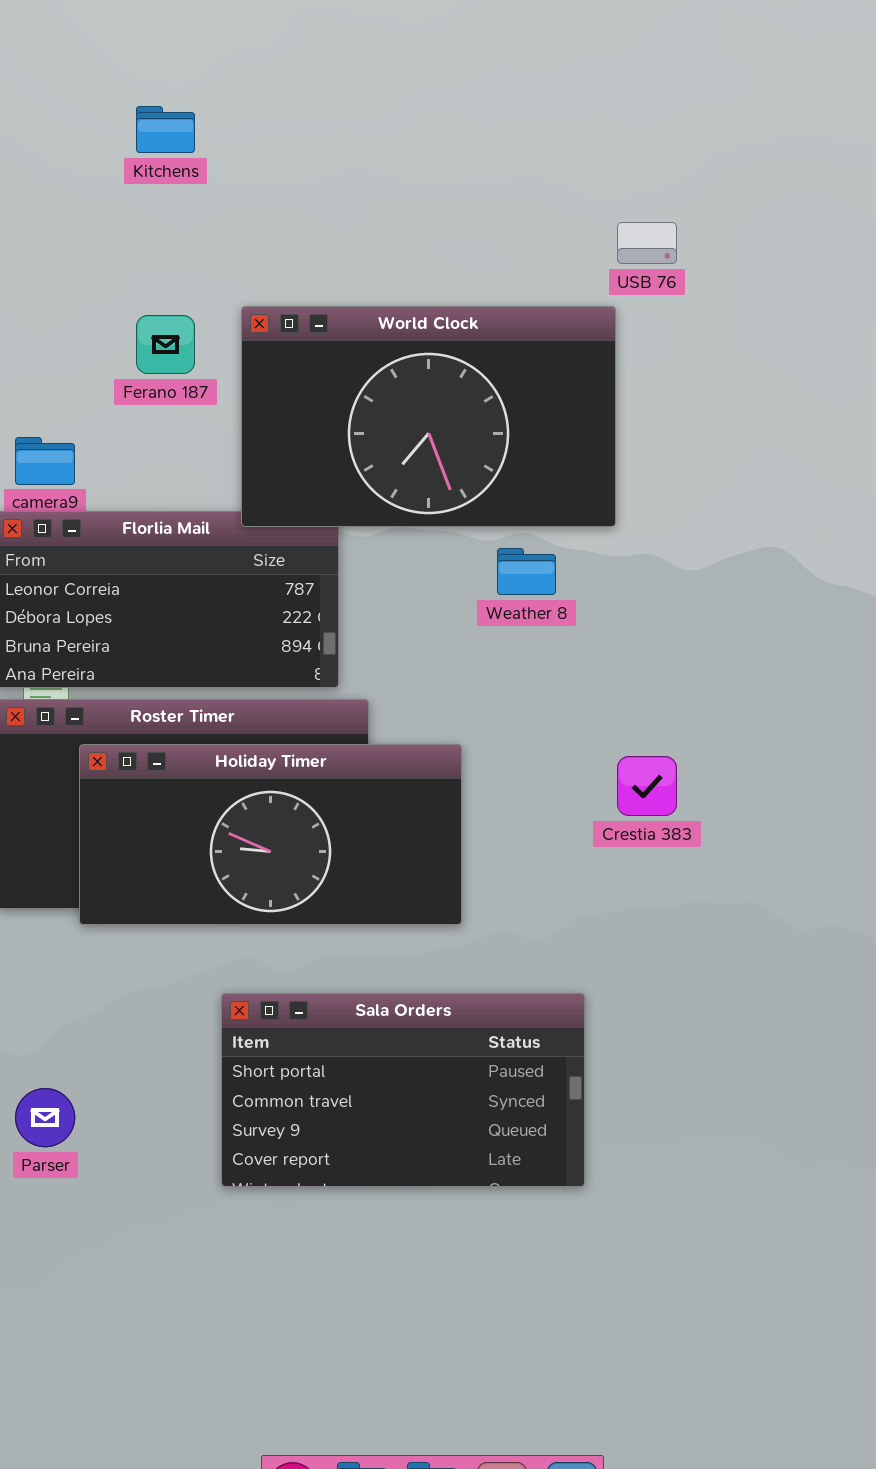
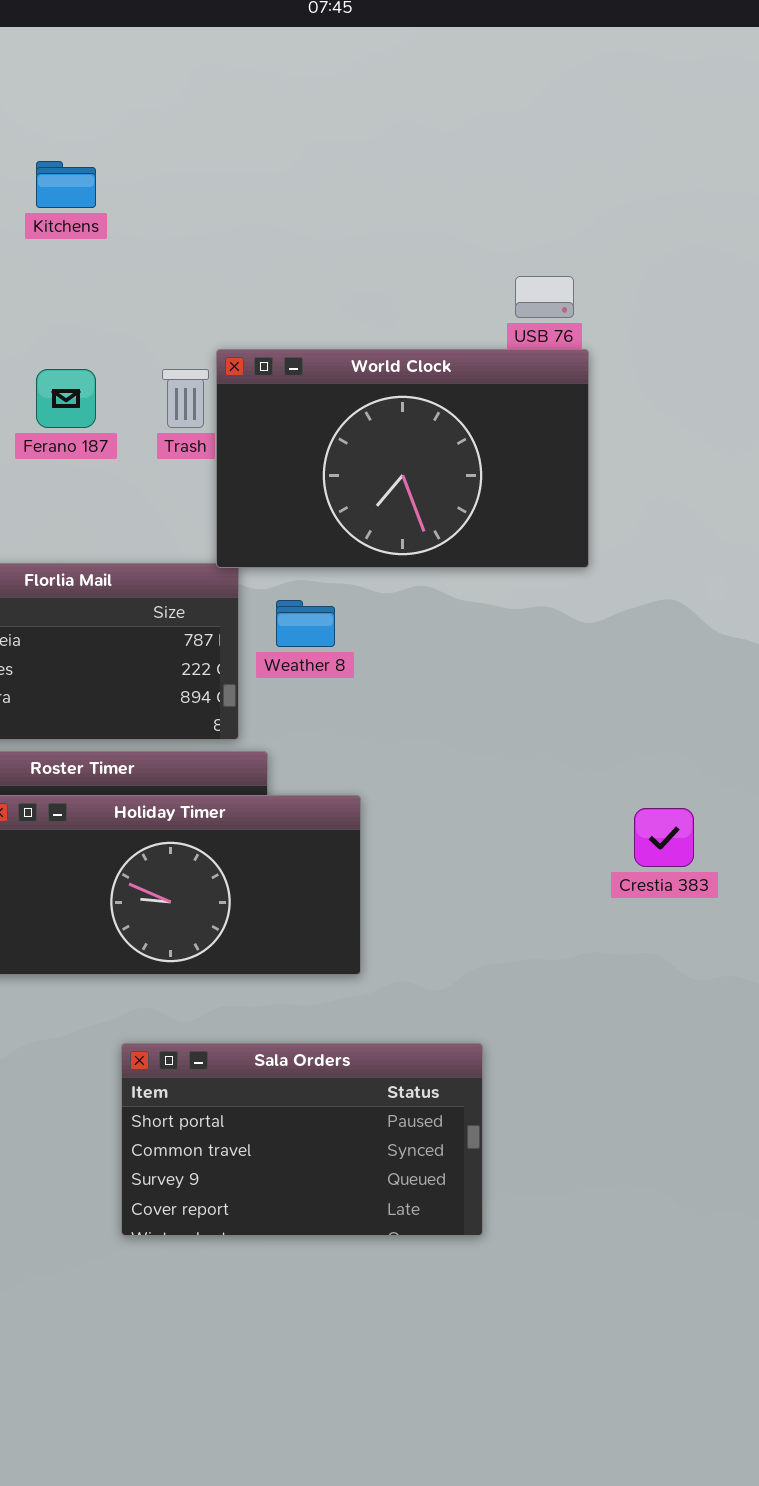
World Clock: [241,306,616,527] -> [216,349,589,568], moved
Weather 8: [497,548,556,595] -> [276,600,335,647], moved
Crestia 383: [617,756,677,816] -> [634,808,694,867], moved

